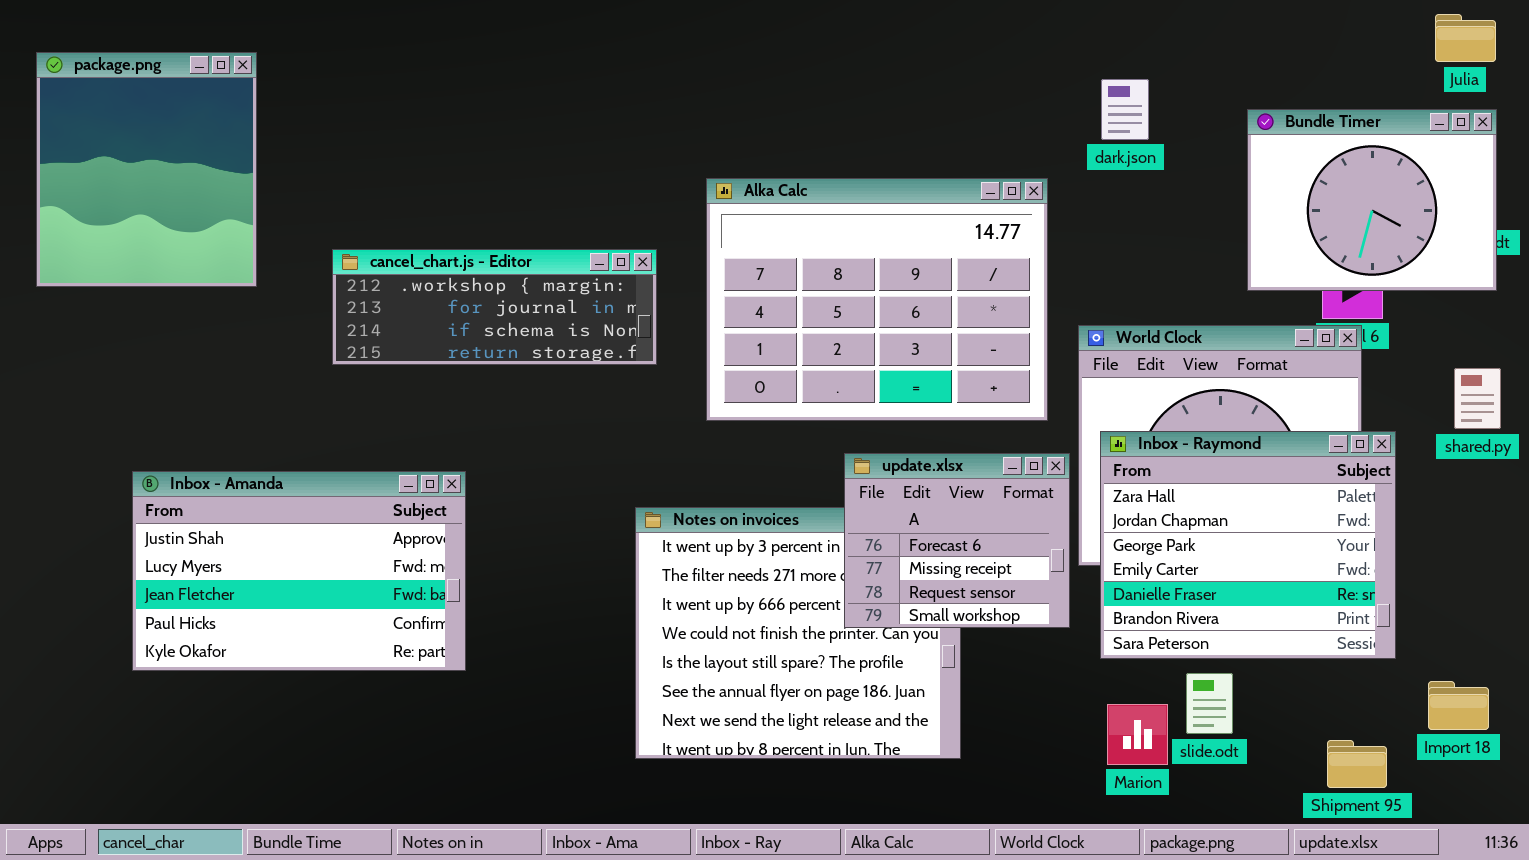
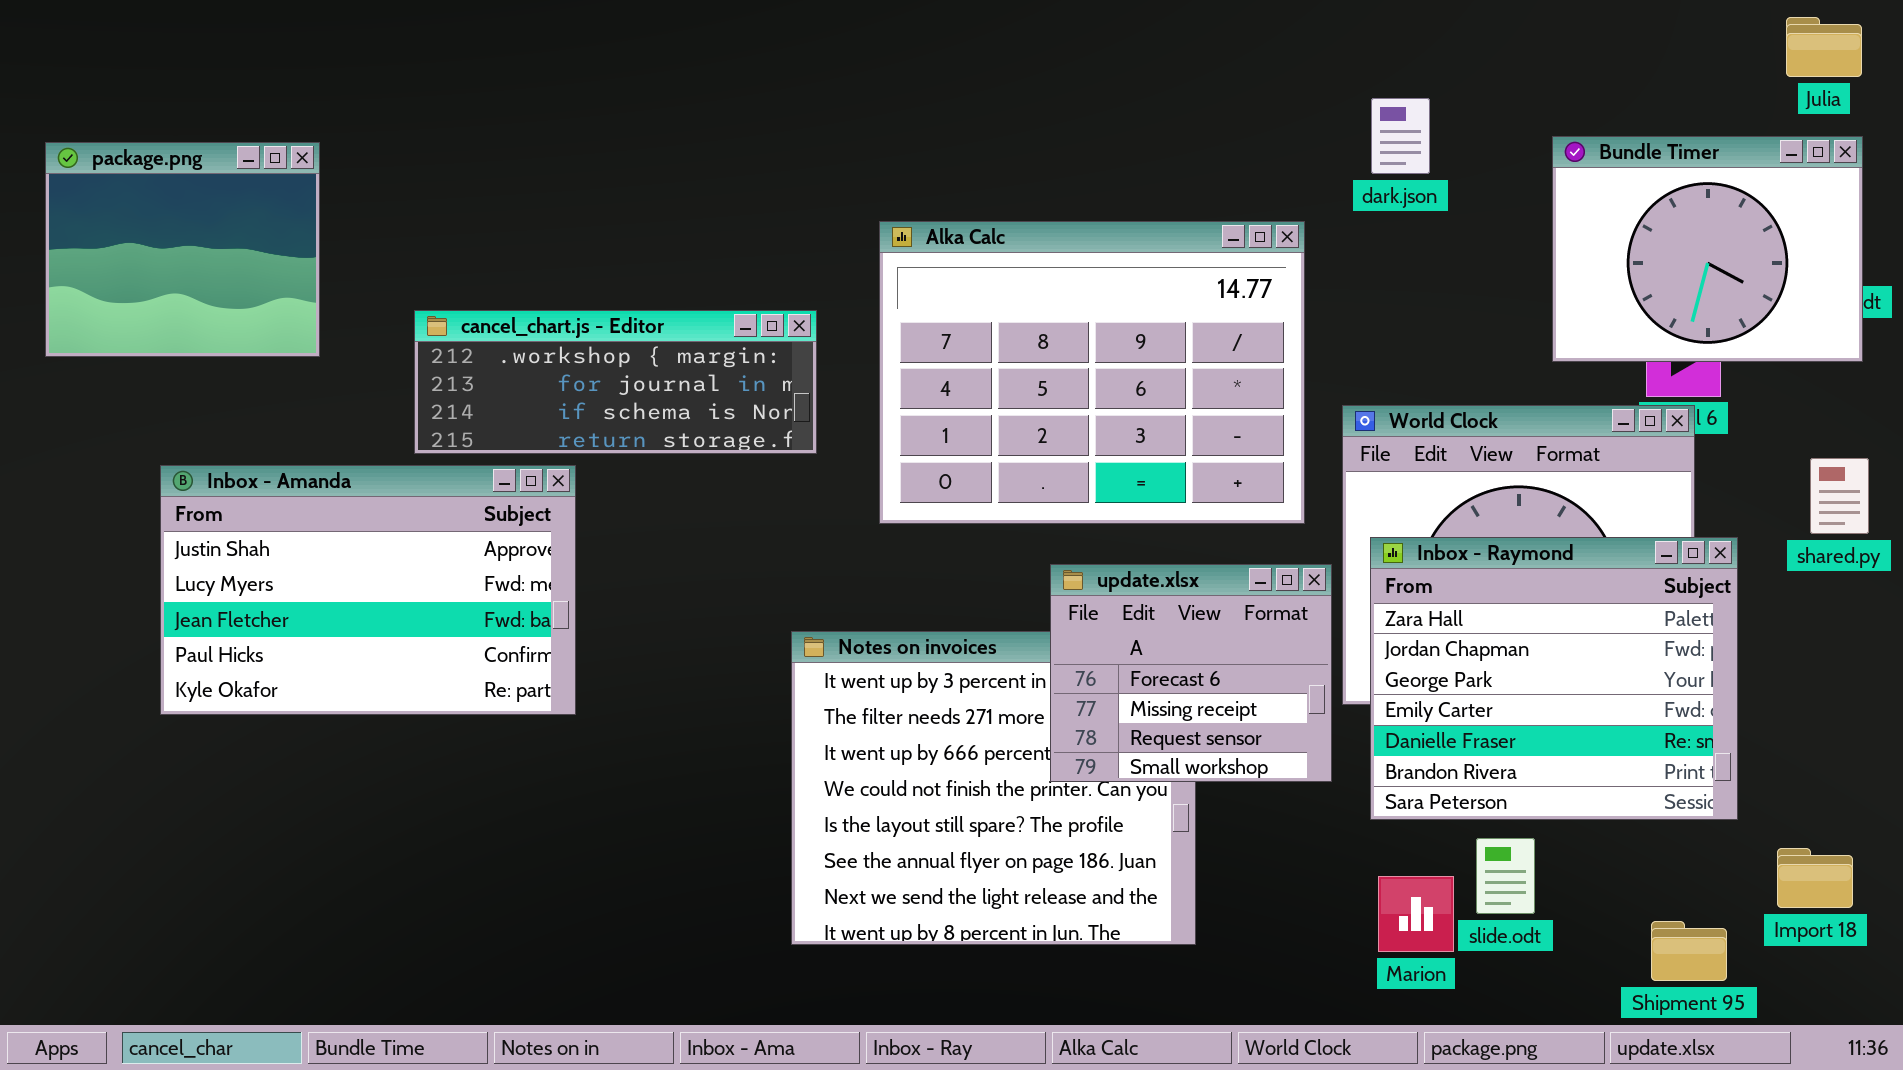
package.png: [36,52,257,287] -> [45,142,320,357], resized
Inbox - Amanda: [132,471,466,671] -> [160,465,576,715], moved

